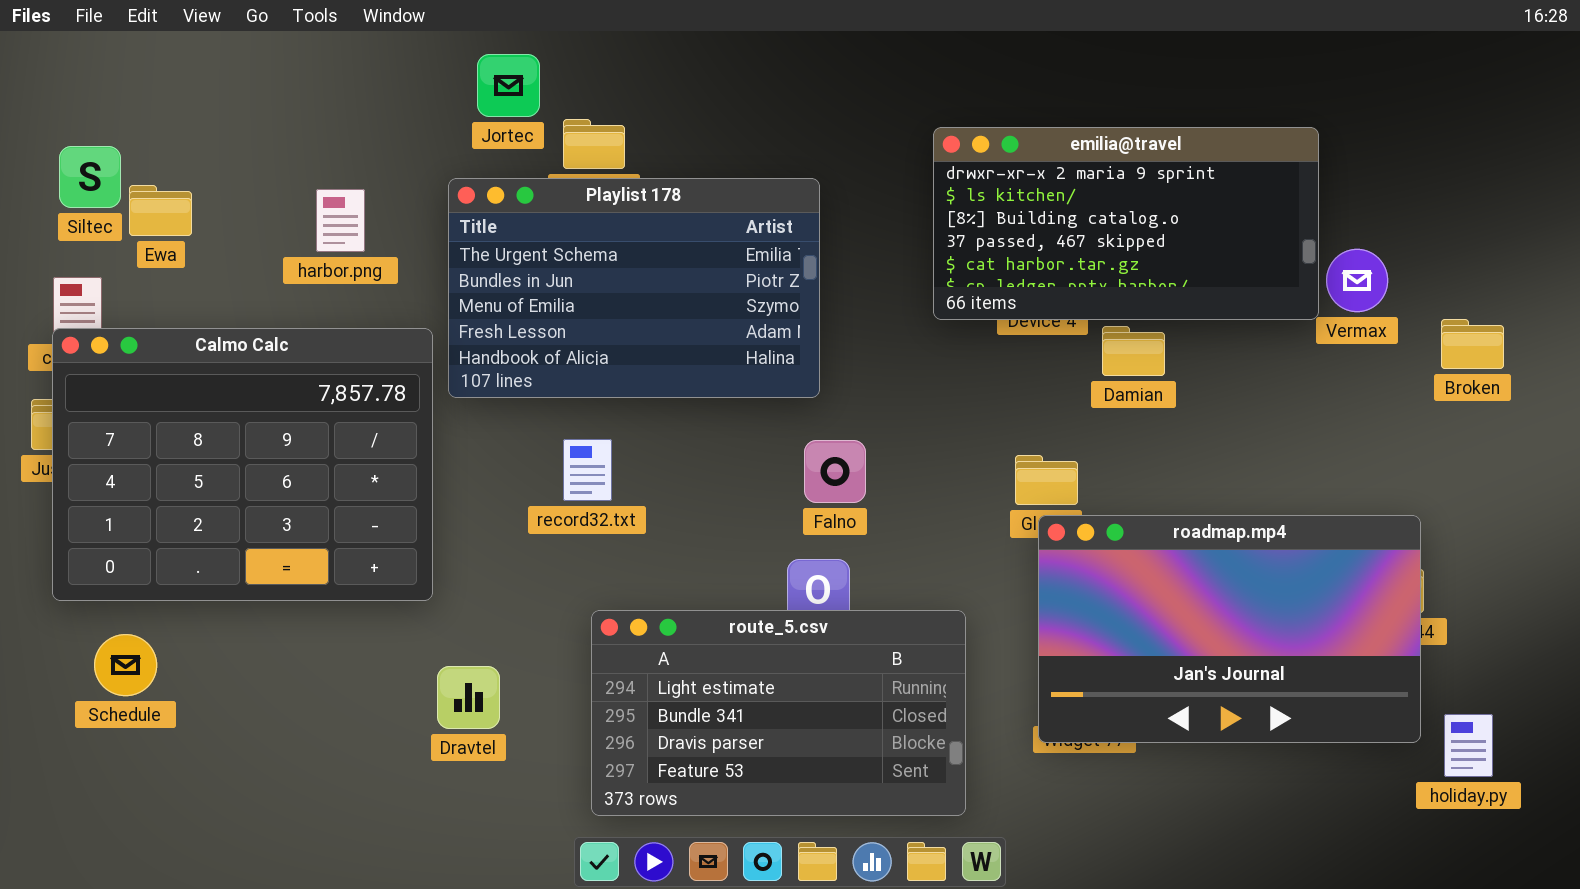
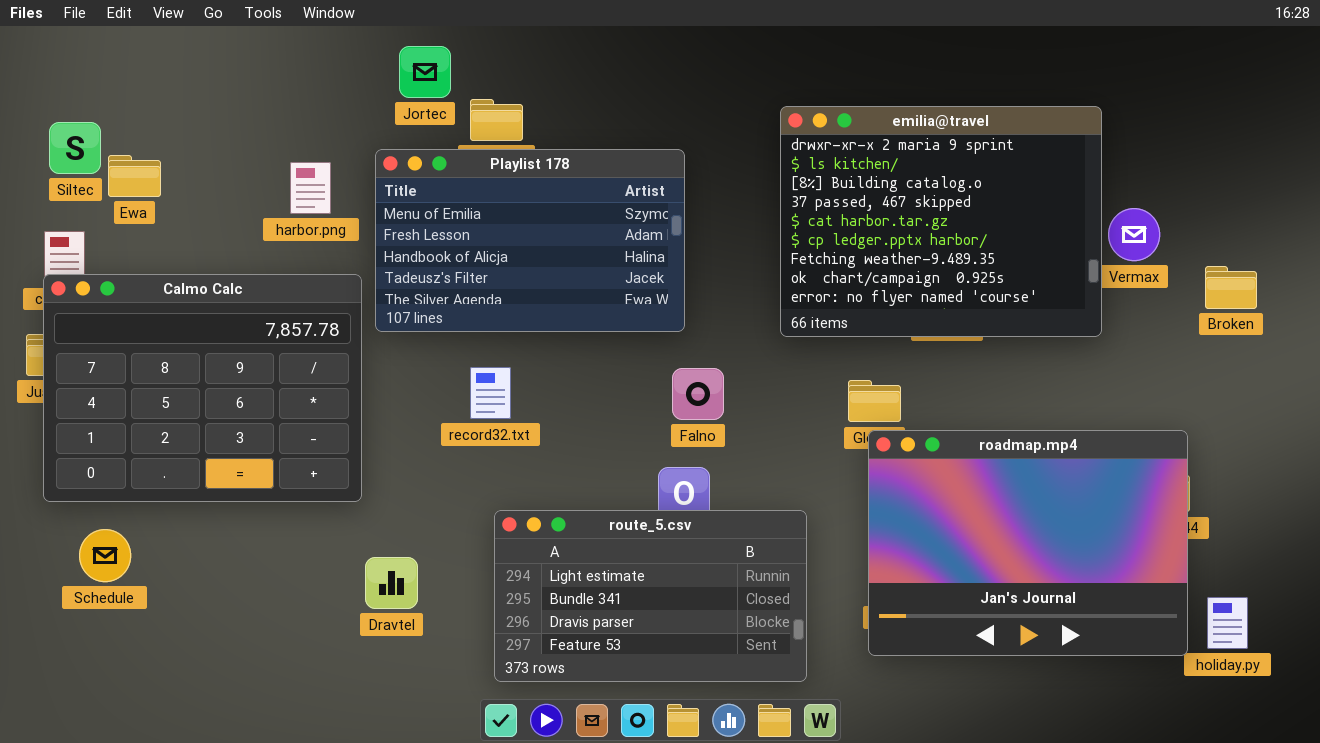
emilia@travel: [933,127,1319,320] -> [780,106,1102,337], resized
Playlist 178: [448,178,820,398] -> [375,149,685,332], scrolled down 2 rows
harbor.png: [316,189,365,252] -> [290,162,331,214], moved
roadmap.mp4: [1038,515,1421,743] -> [868,430,1188,656], resized

